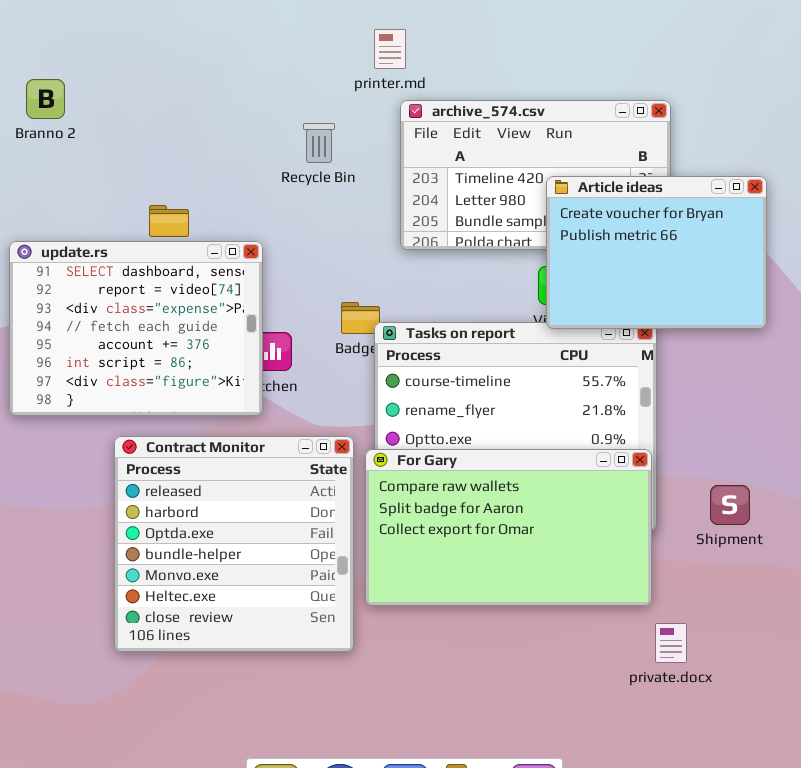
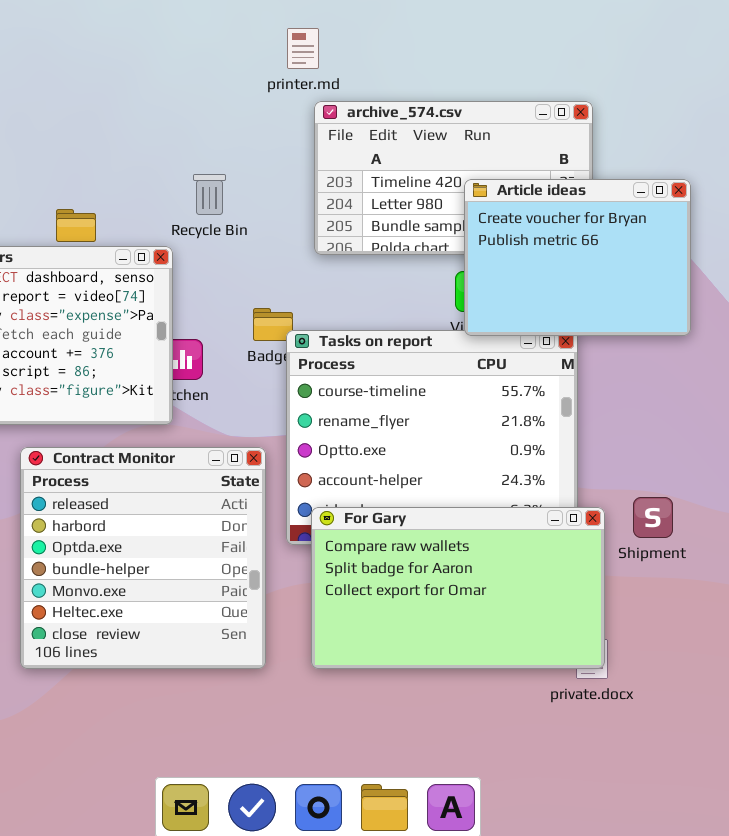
Recycle Bin: [303,123,335,163] -> [193,174,226,215], moved
For Gary: [365,449,652,606] -> [311,507,605,669], moved

